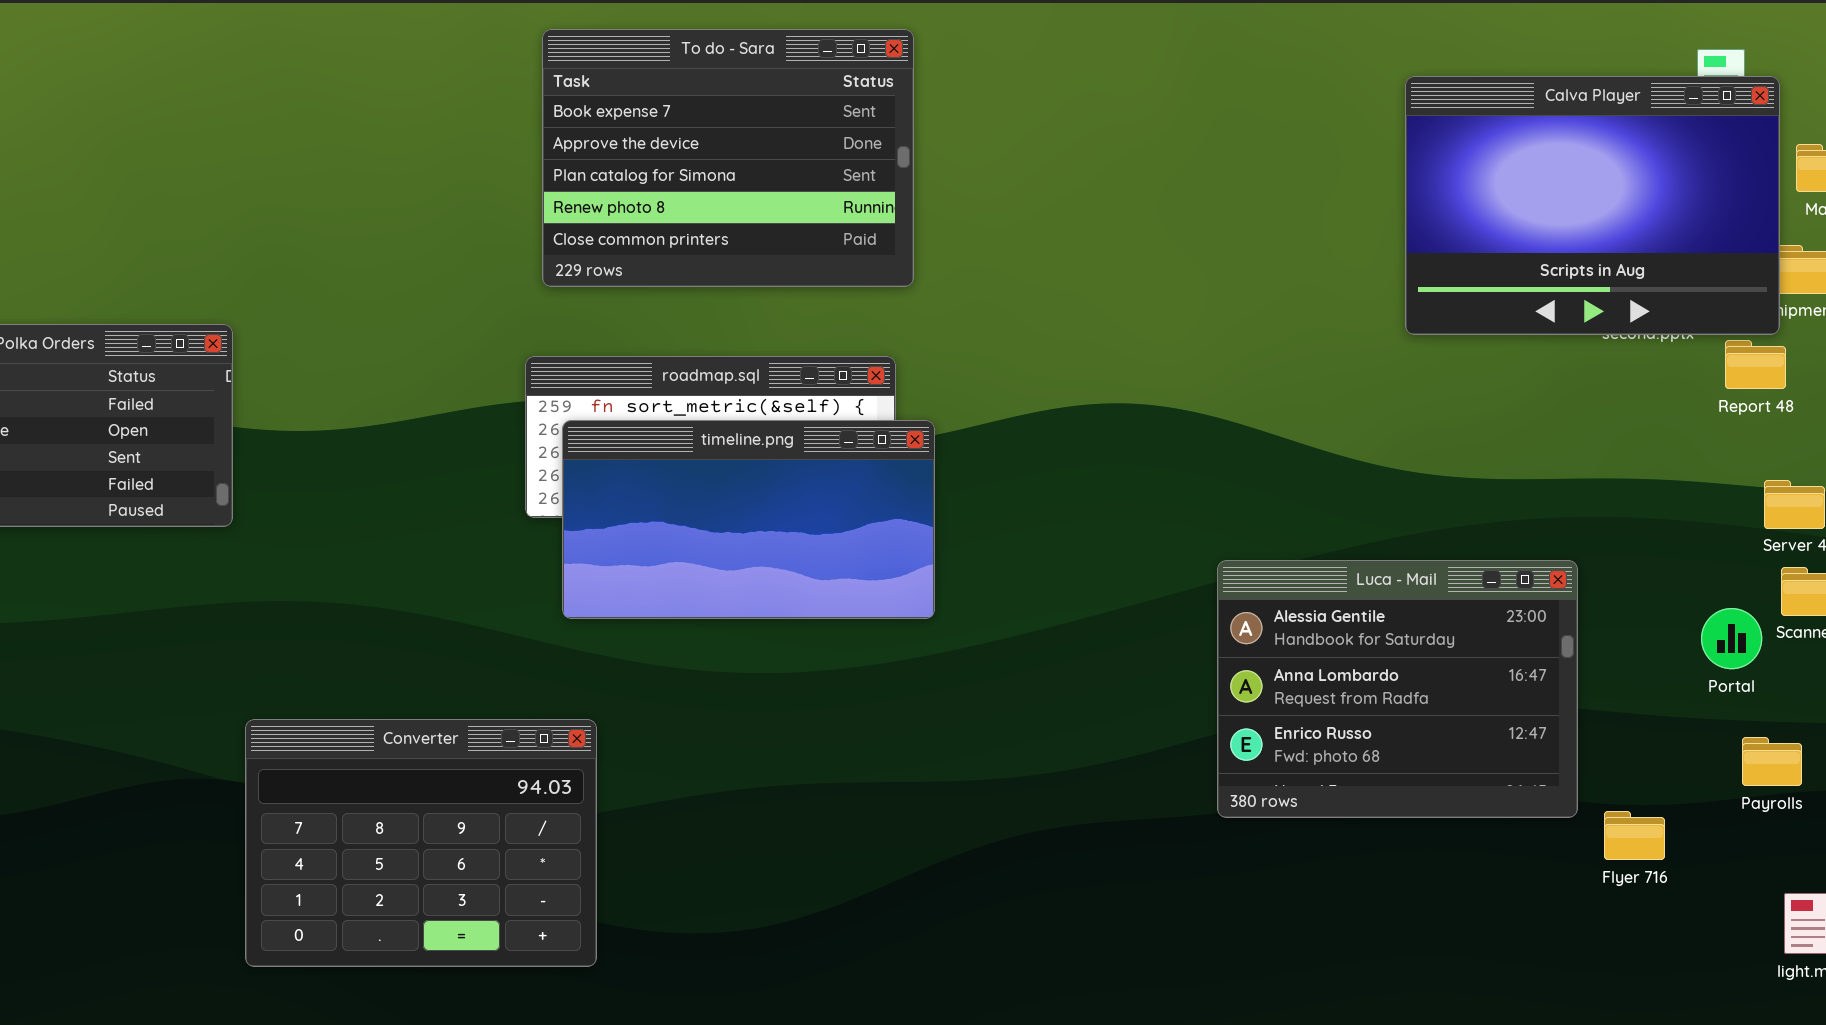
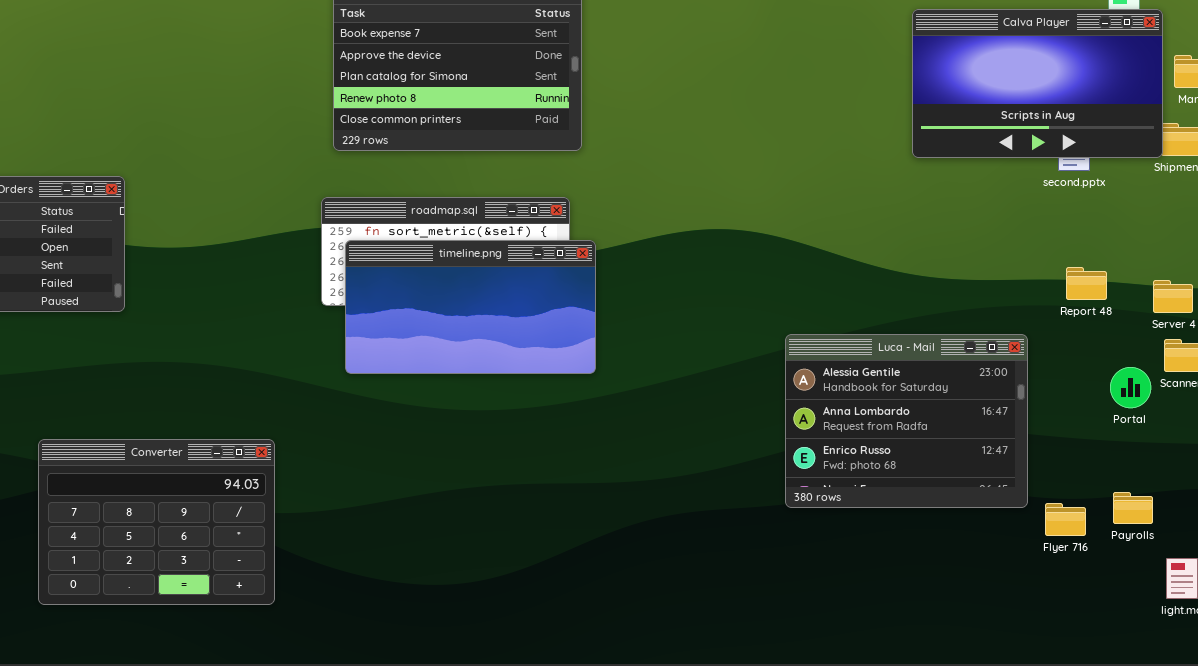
Calva Player: [1405,76,1780,335] -> [912,9,1163,158], resized
Report 48: [1725,340,1786,389] -> [1066,267,1107,300], moved
Converter: [245,719,597,967] -> [38,439,275,605], moved
Payrolls: [1742,737,1802,786] -> [1113,492,1153,524], moved

